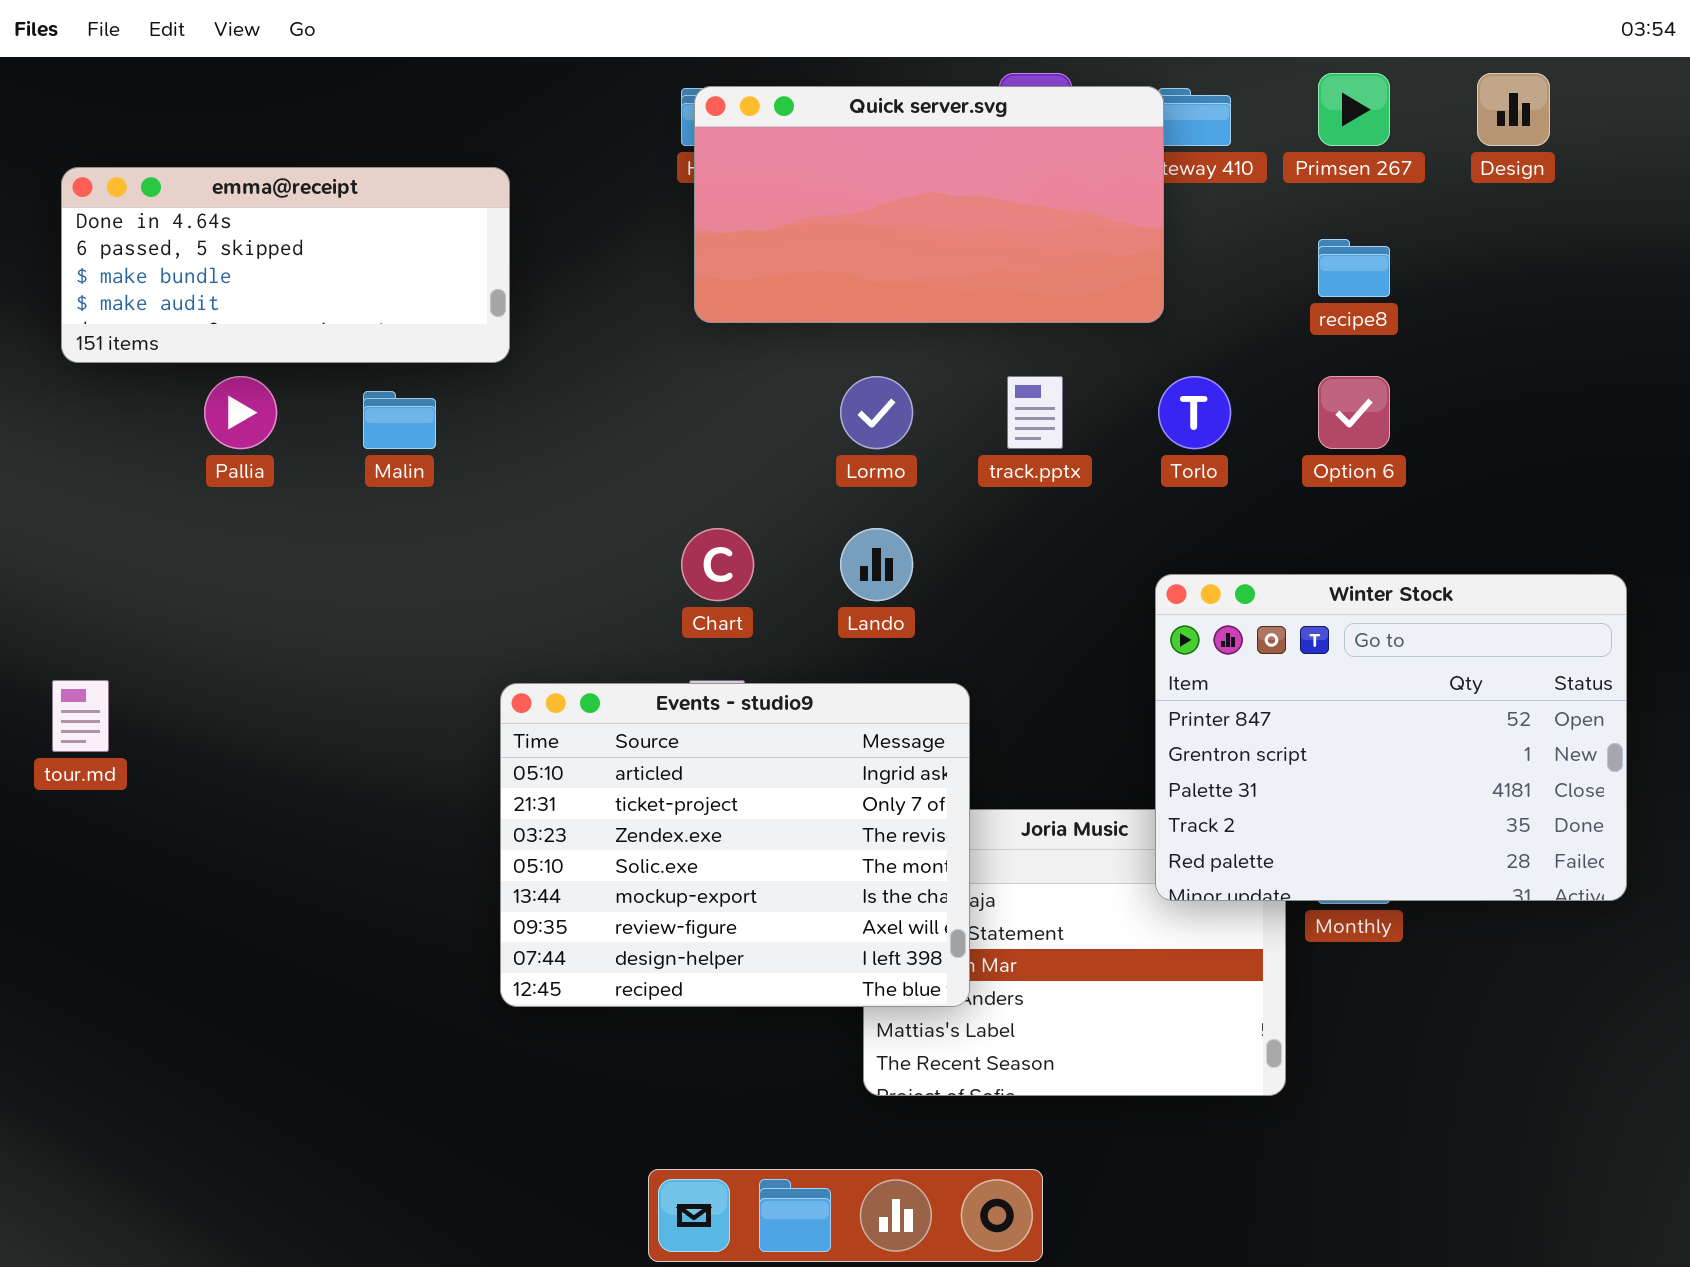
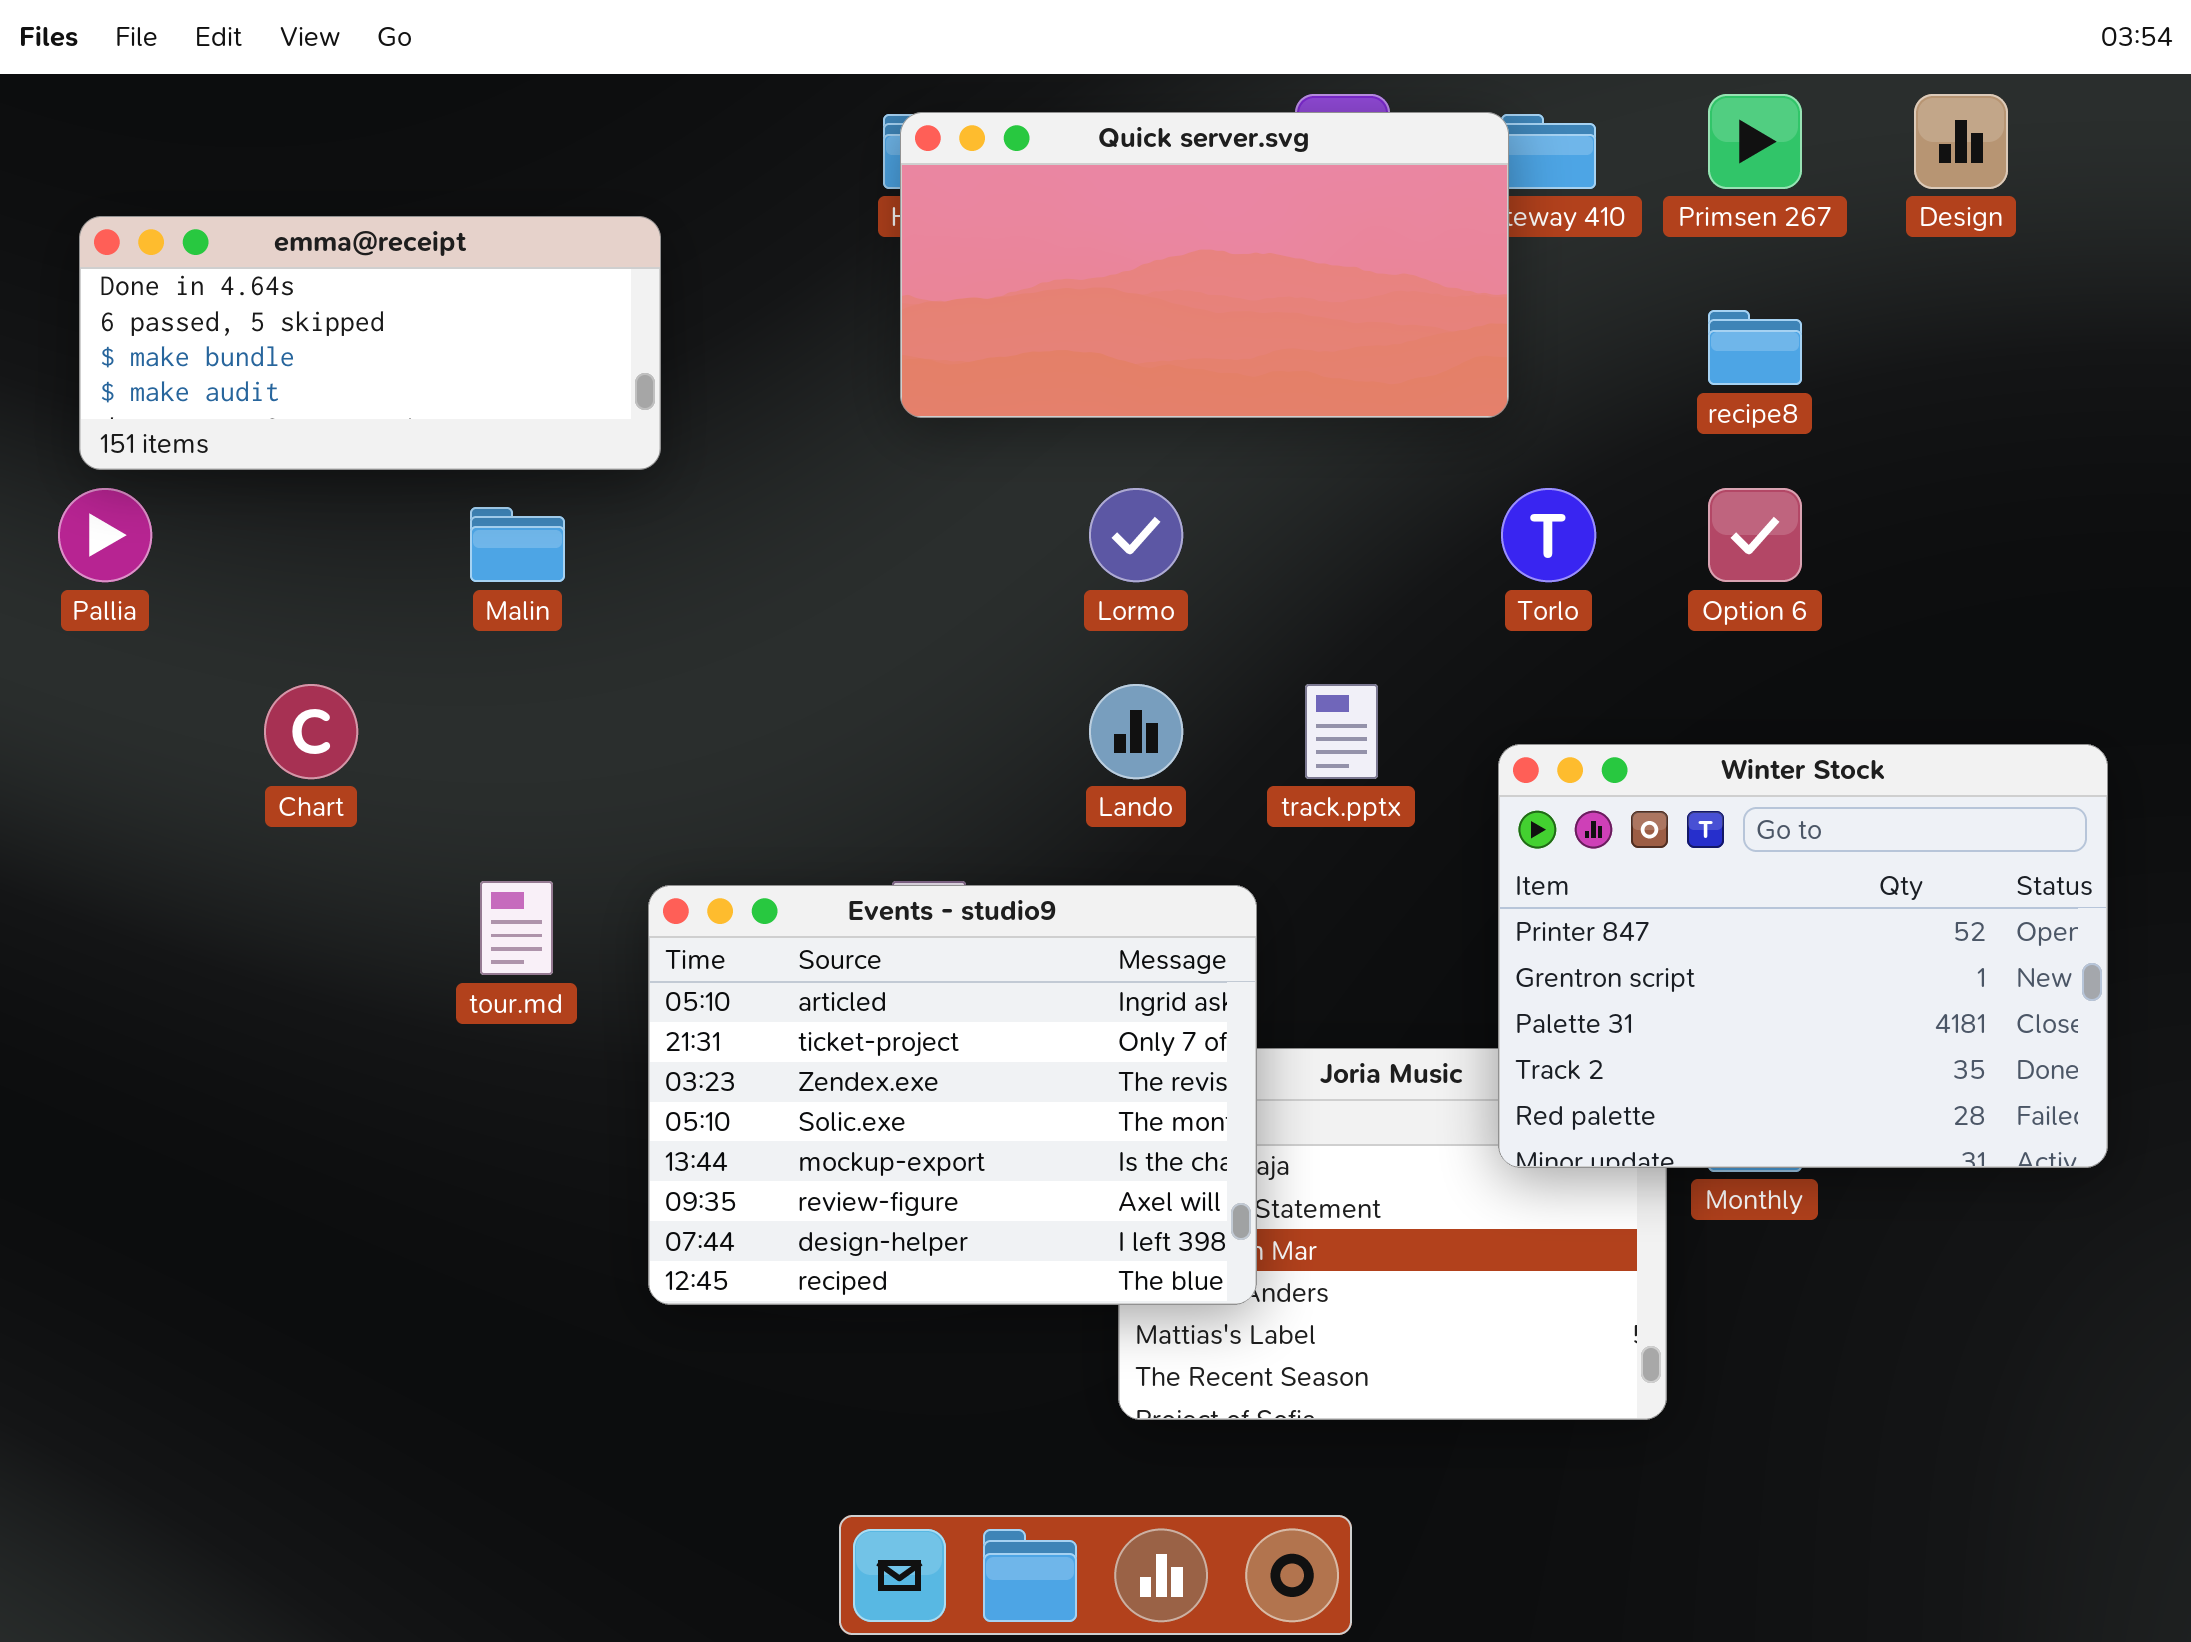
Pallia: [204,376,277,449] -> [58,488,152,582], moved
track.pptx: [1007,376,1063,449] -> [1305,684,1378,779], moved
Chart: [681,528,754,601] -> [264,684,358,779], moved
tour.md: [52,680,109,752] -> [480,881,553,975], moved

